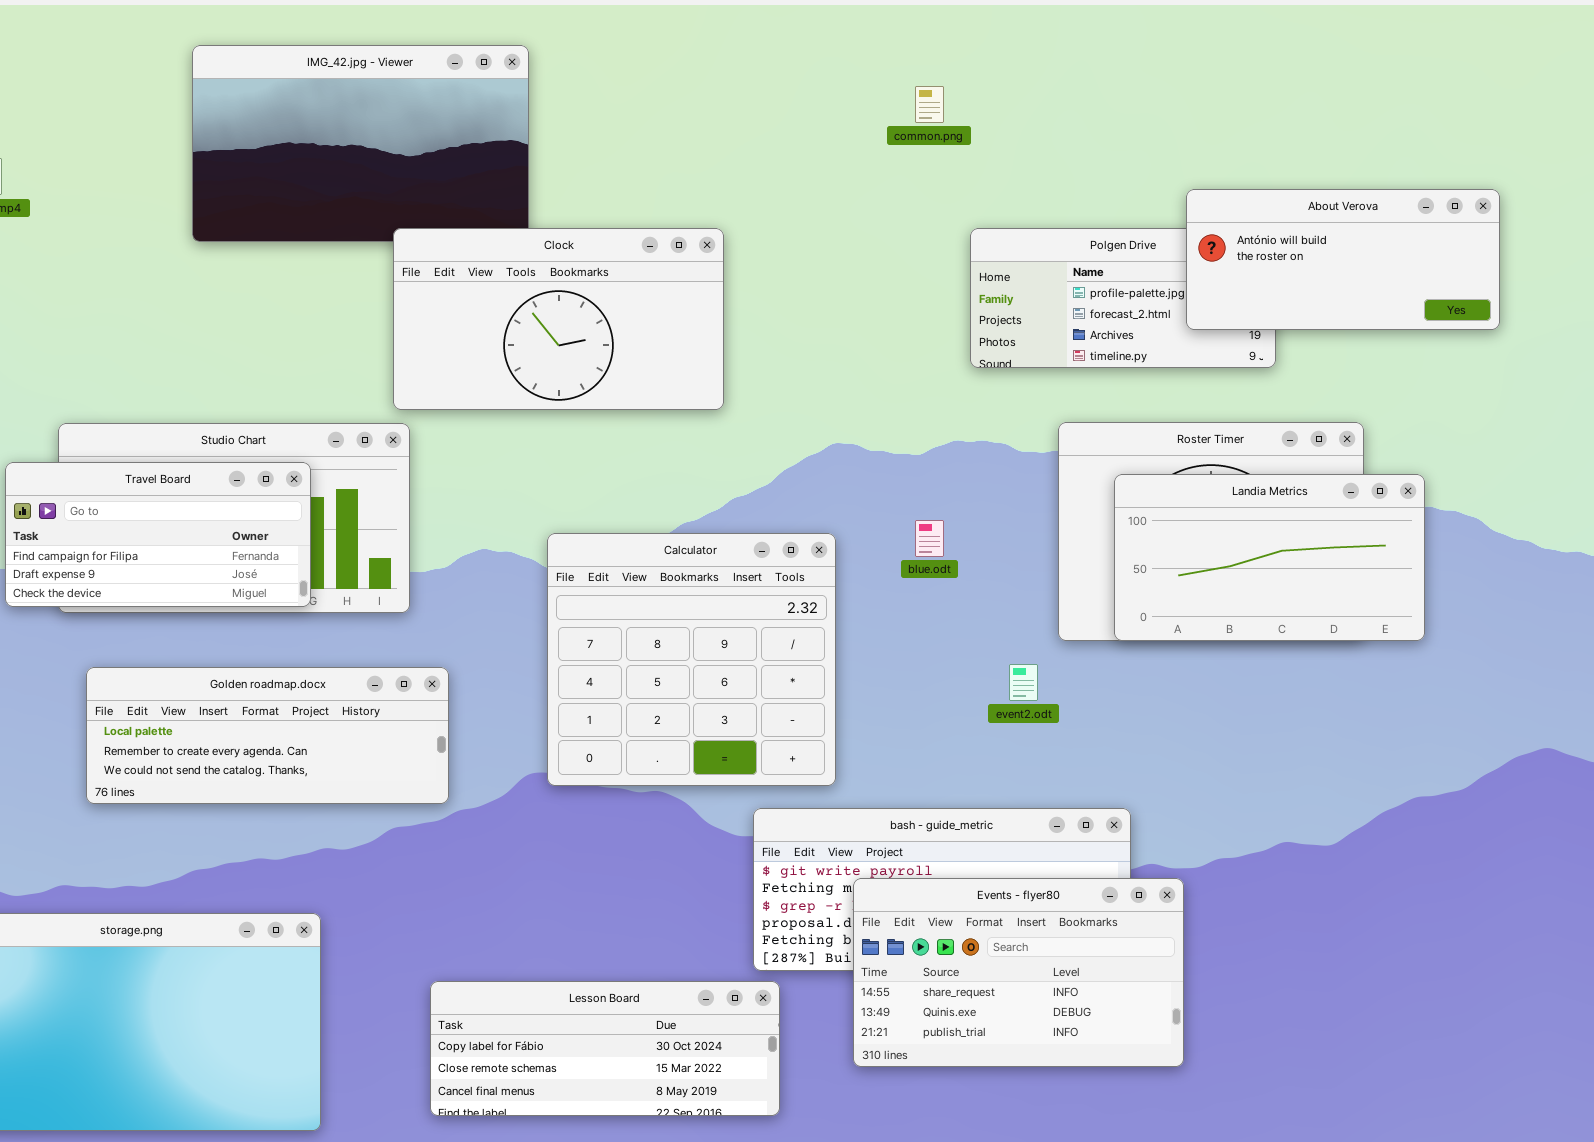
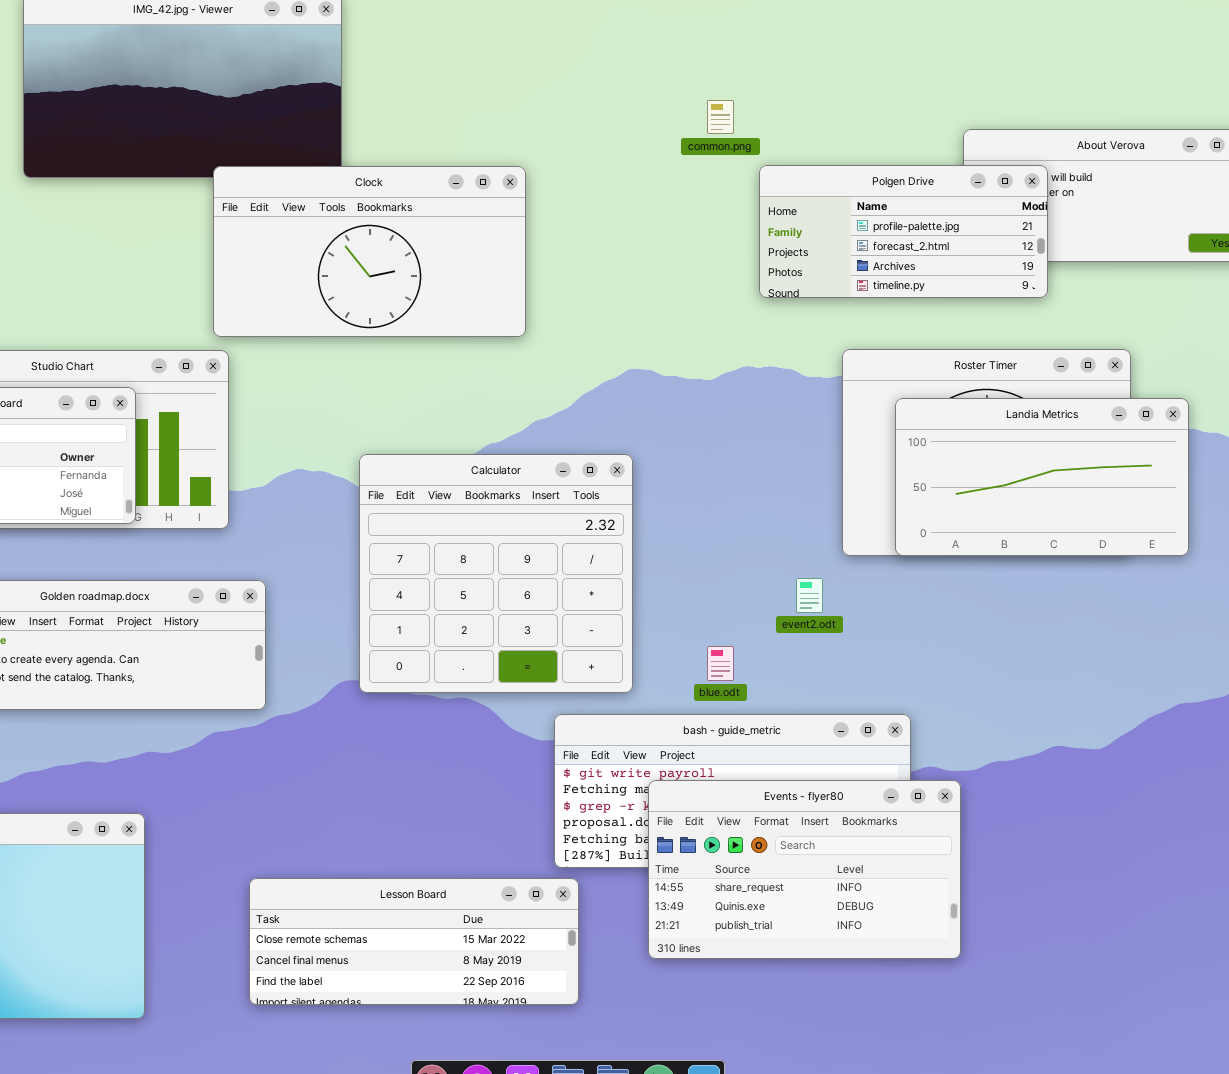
common.png: [915,86,944,123] -> [707,100,734,134], moved
Polgen Drive: [970,228,1276,368] -> [759,165,1048,298], raised
blue.odt: [915,520,944,557] -> [707,646,734,681], moved
Lesson Board: [430,981,780,1116] -> [249,878,579,1005], scrolled down 1 row

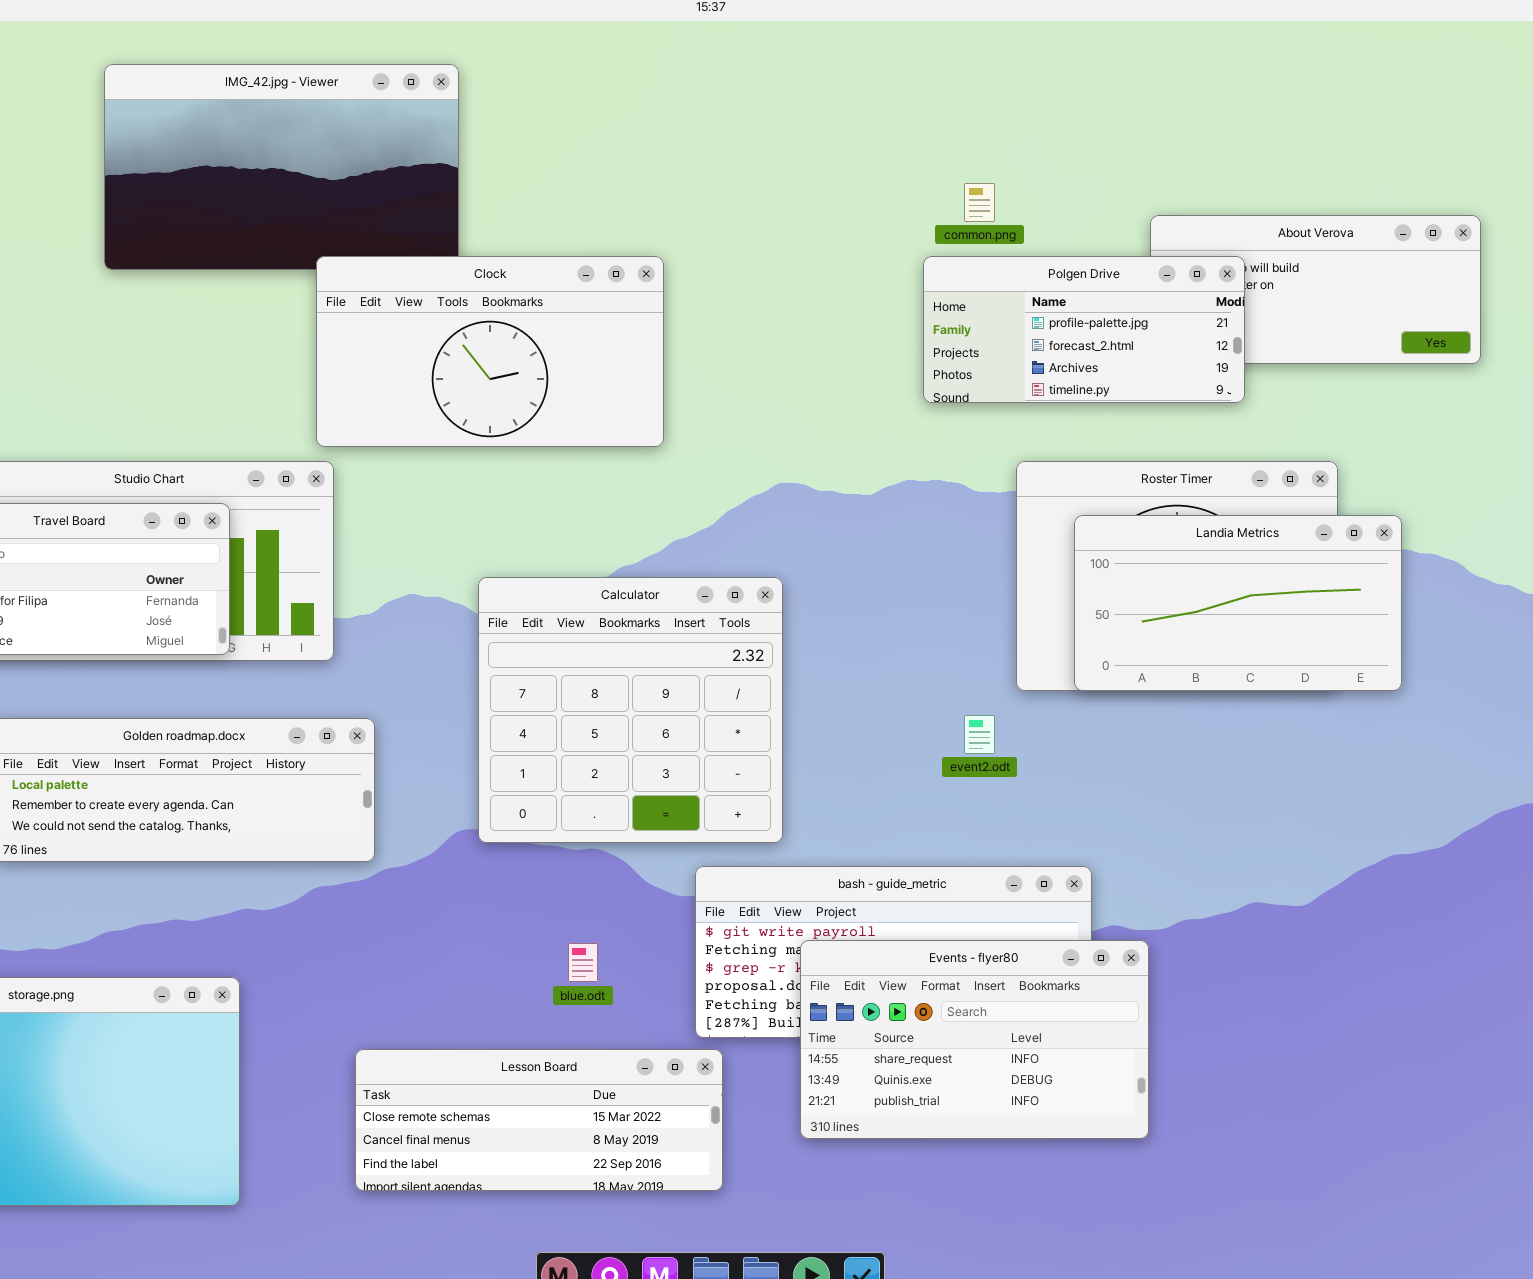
common.png: [707,100,734,134] -> [964,183,995,222], moved
blue.odt: [707,646,734,681] -> [568,943,598,982], moved

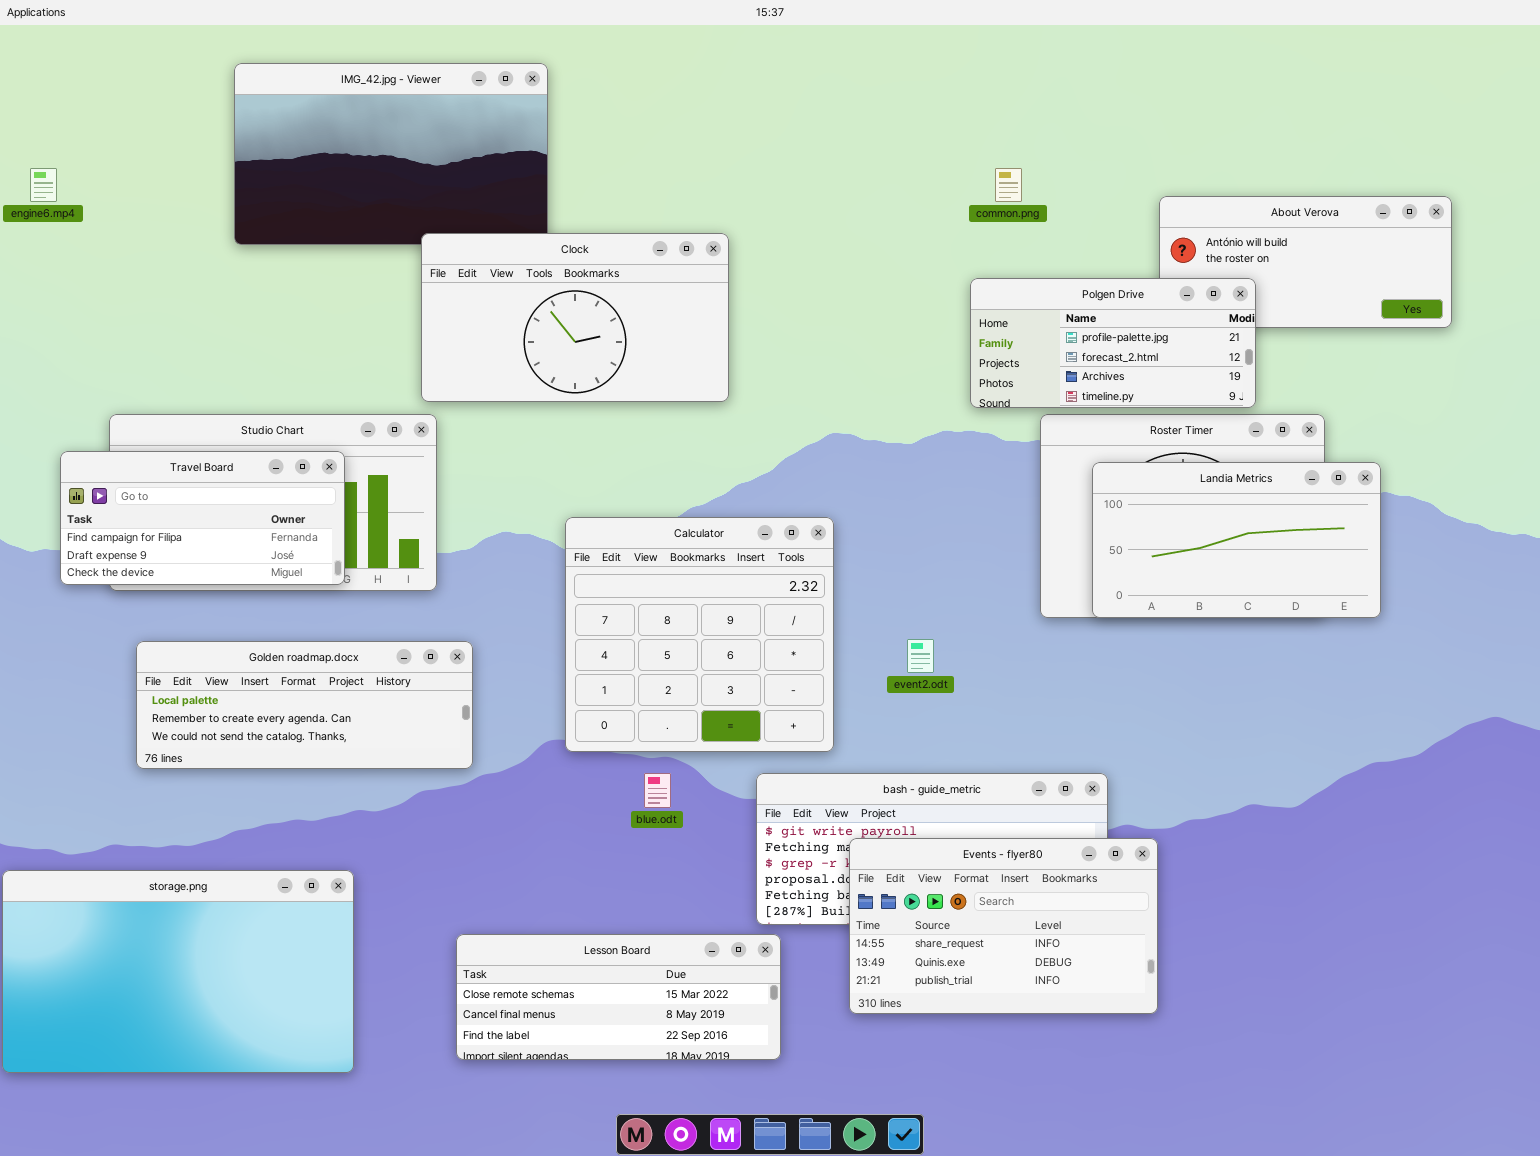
Polgen Drive: [923,256,1245,403] -> [970,278,1256,408], moved
event2.odt: [964,715,995,754] -> [907,639,934,673], moved
blue.odt: [568,943,598,982] -> [644,773,671,808], moved

